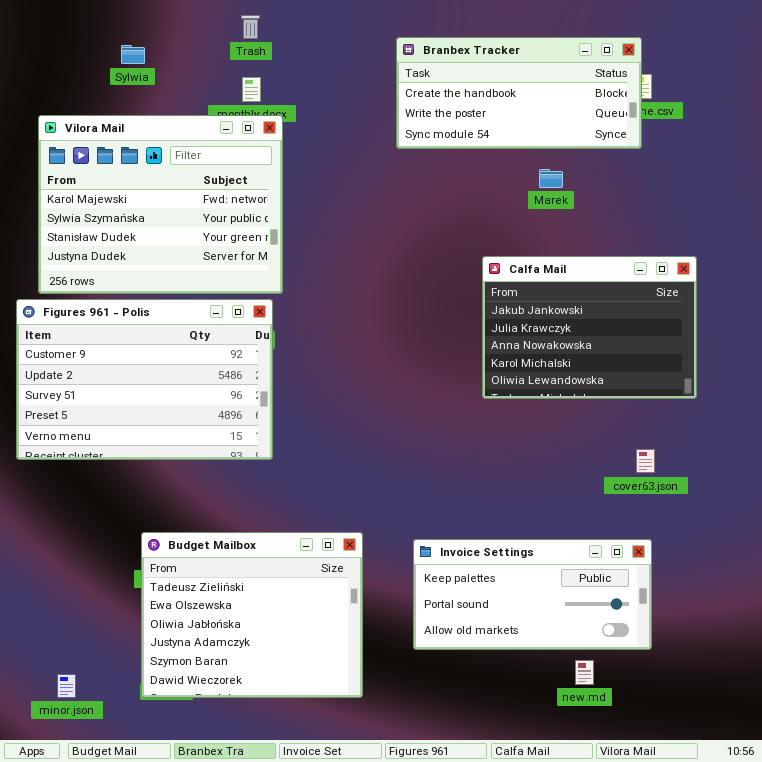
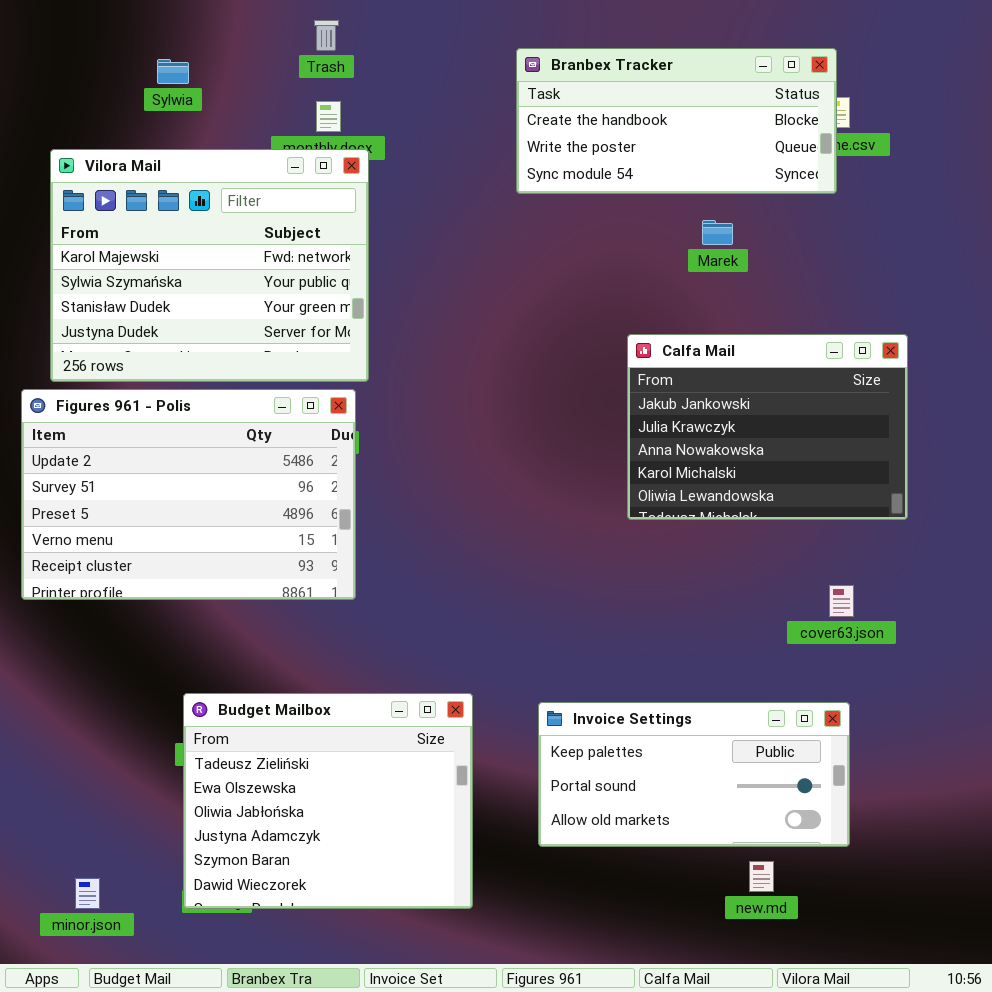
Figures 961 - Polis: [16,299,273,460] -> [21,389,356,600], scrolled down 1 row

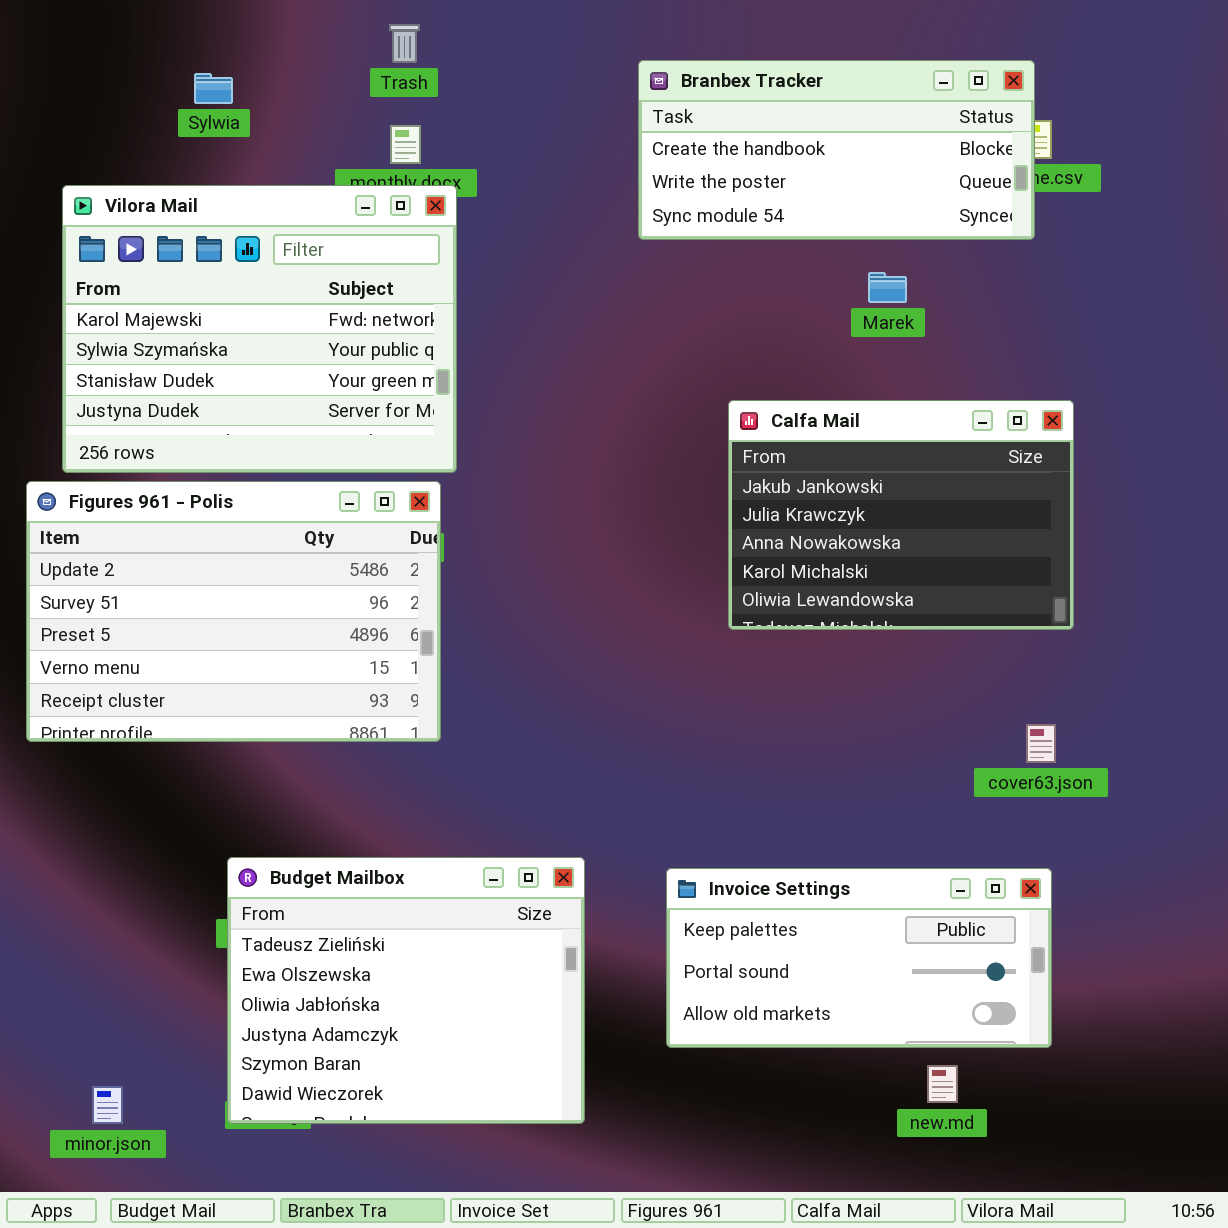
Calfa Mail: [627,334,908,520] -> [728,400,1074,630], moved

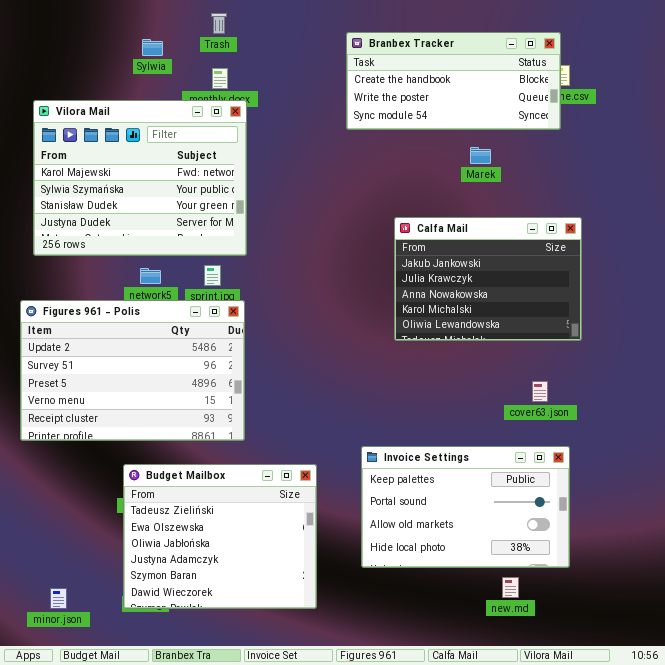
Sylwia: [194,73,233,104] -> [142,39,163,56], moved
Figures 961 - Polis: [26,481,441,742] -> [20,300,245,441], moved
cover63.json: [1026,724,1056,763] -> [532,381,548,402], moved
Invoice Settings: [666,868,1052,1048] -> [361,446,570,568], resized

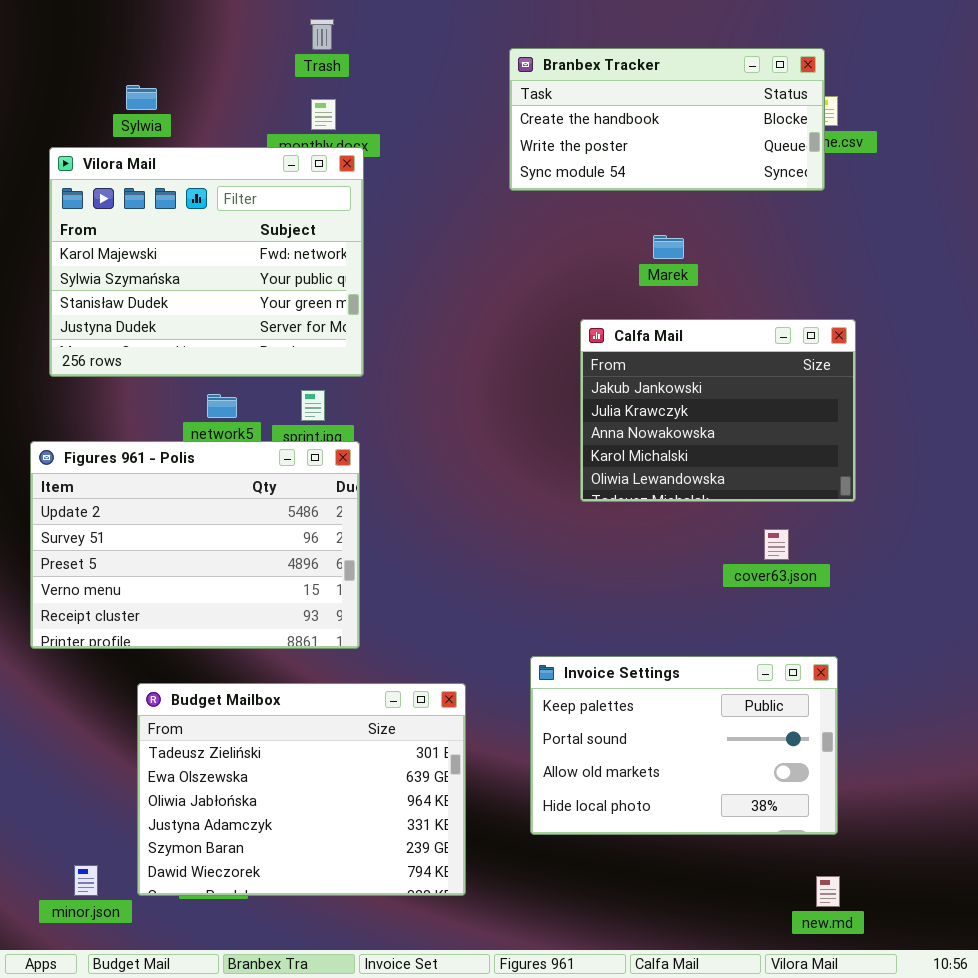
Sylwia: [142,39,163,56] -> [126,85,157,110], moved
Marek: [470,147,491,164] -> [653,235,684,259], moved
cover63.json: [532,381,548,402] -> [764,529,789,560], moved
Budget Mailbox: [123,464,317,609] -> [137,683,466,896], resized
new.md: [502,577,519,598] -> [816,876,840,907], moved

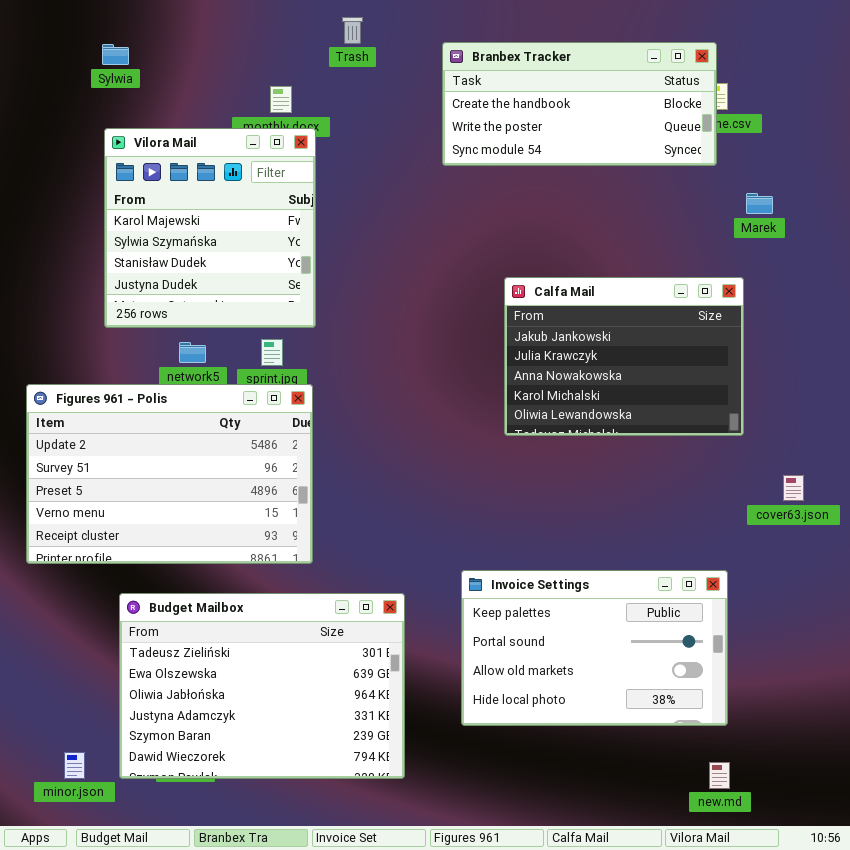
Trash: [310,19,334,50] -> [342,17,363,44], moved
Sylwia: [126,85,157,110] -> [102,44,129,65], moved
Vilora Mail: [49,147,364,377] -> [104,128,316,328], resized
Marek: [653,235,684,259] -> [746,193,773,214], moved
cover63.json: [764,529,789,560] -> [783,475,804,501], moved

